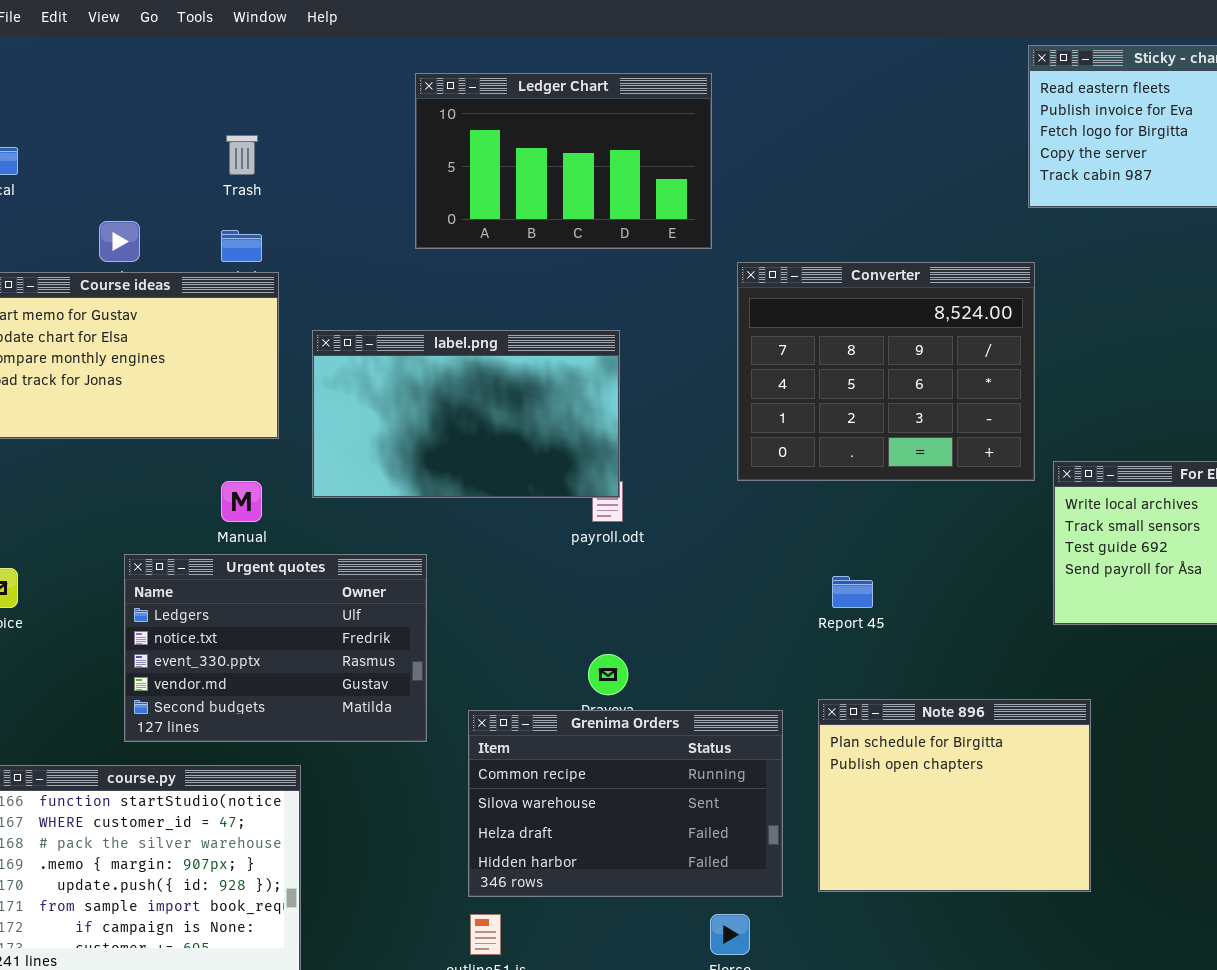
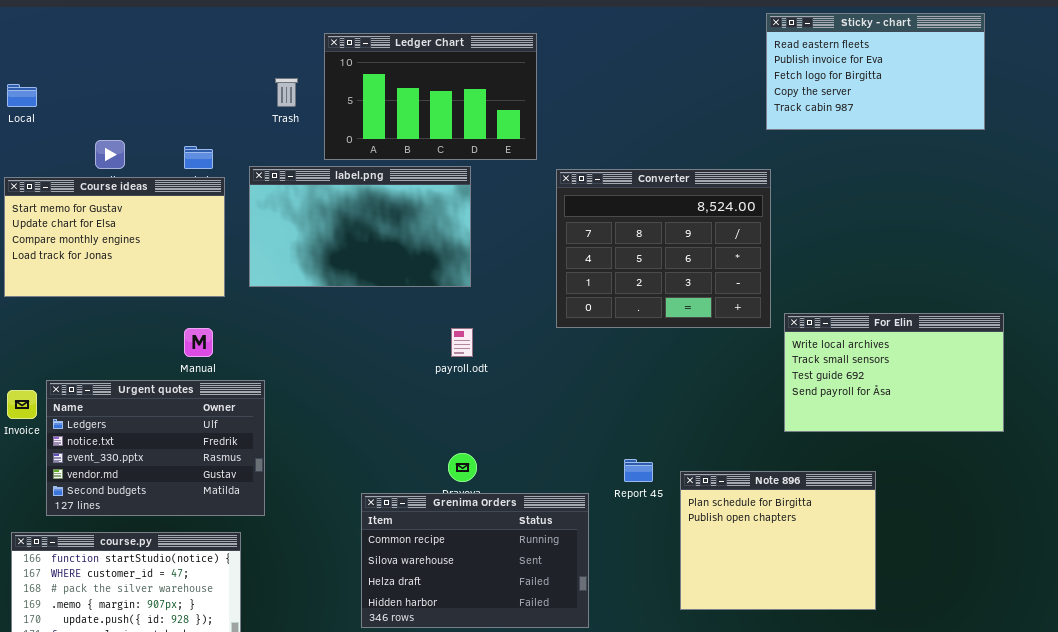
Trash: [226,135,258,175] -> [275,78,298,107], moved
label.png: [312,330,620,498] -> [249,166,471,287], moved
Urgent quotes: [124,554,427,742] -> [46,380,265,516], moved
Report 45: [832,576,873,608] -> [624,459,653,482], moved
Note 896: [818,699,1091,892] -> [680,471,876,610], moved

